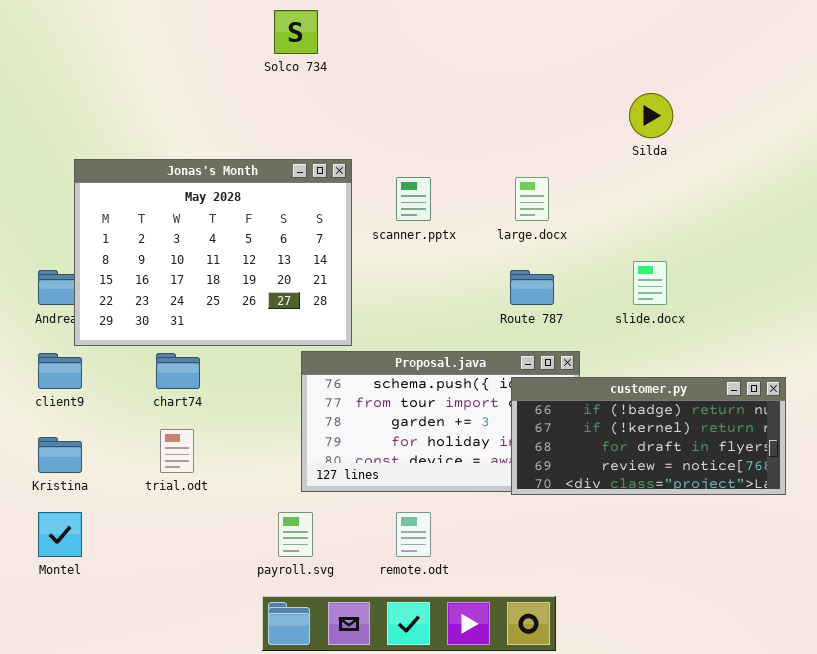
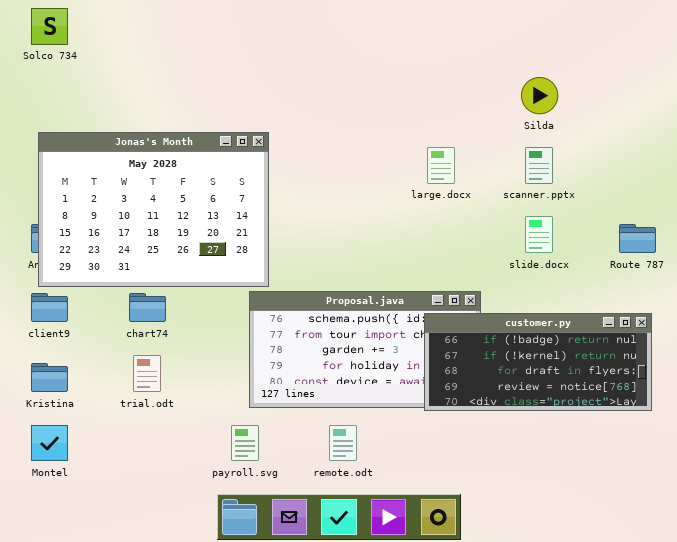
Solco 734: [274,10,318,54] -> [31,8,68,45], moved
Jonas's Month: [74,159,352,346] -> [38,132,269,287], moved
scanner.pptx: [396,177,431,221] -> [525,147,553,184], moved
Route 787: [510,270,554,305] -> [619,224,656,253], moved

